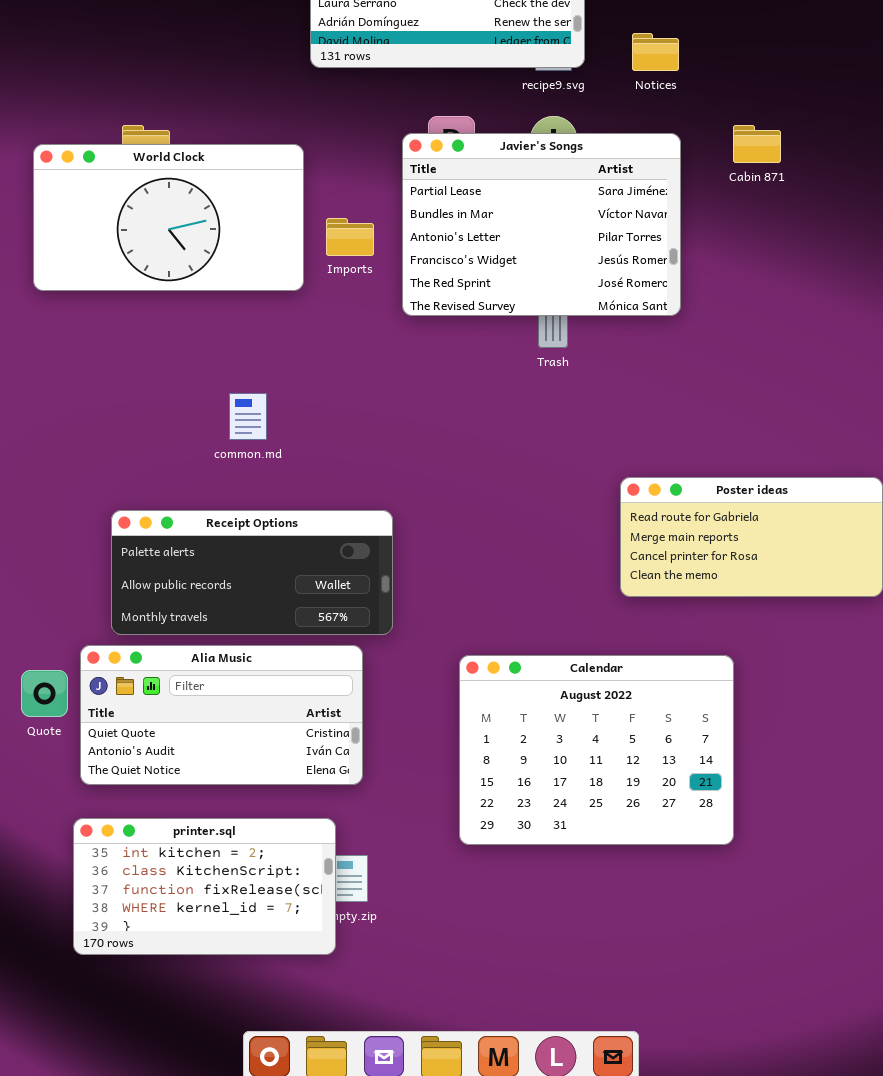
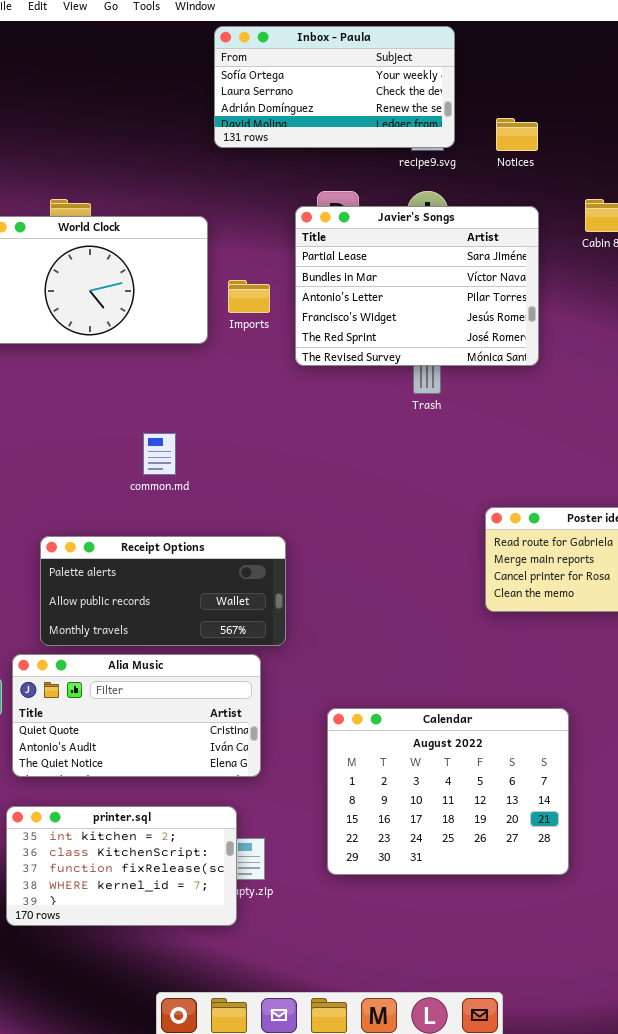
Calendar: [459,655,734,845] -> [327,708,569,875], moved

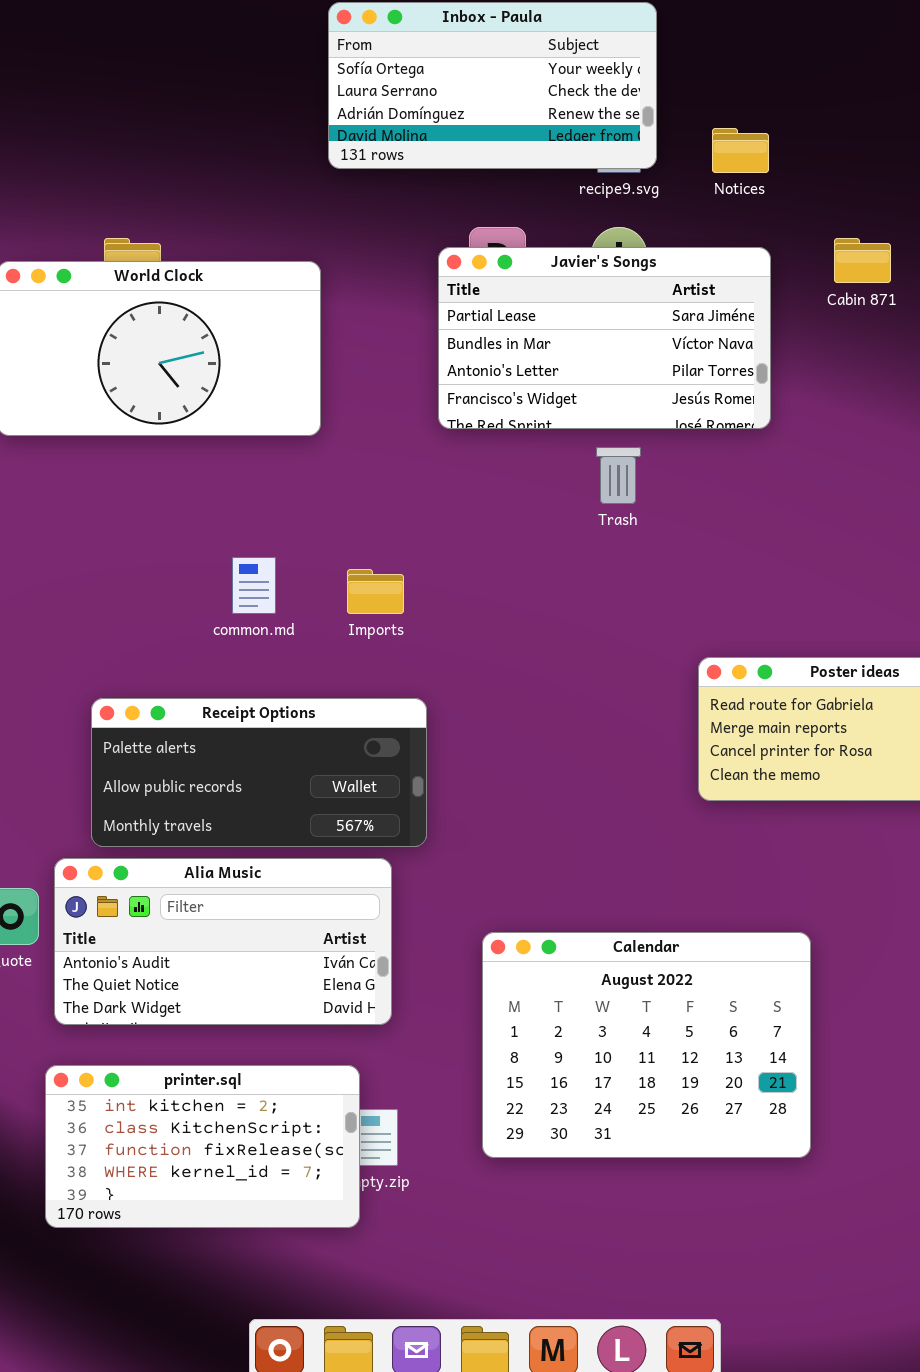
Javier's Songs: [295,206,539,366] -> [438,247,771,429], resized
Imports: [228,280,270,313] -> [347,569,404,614], moved
Alia Music: [12,654,261,777] -> [54,858,392,1025], scrolled down 1 row

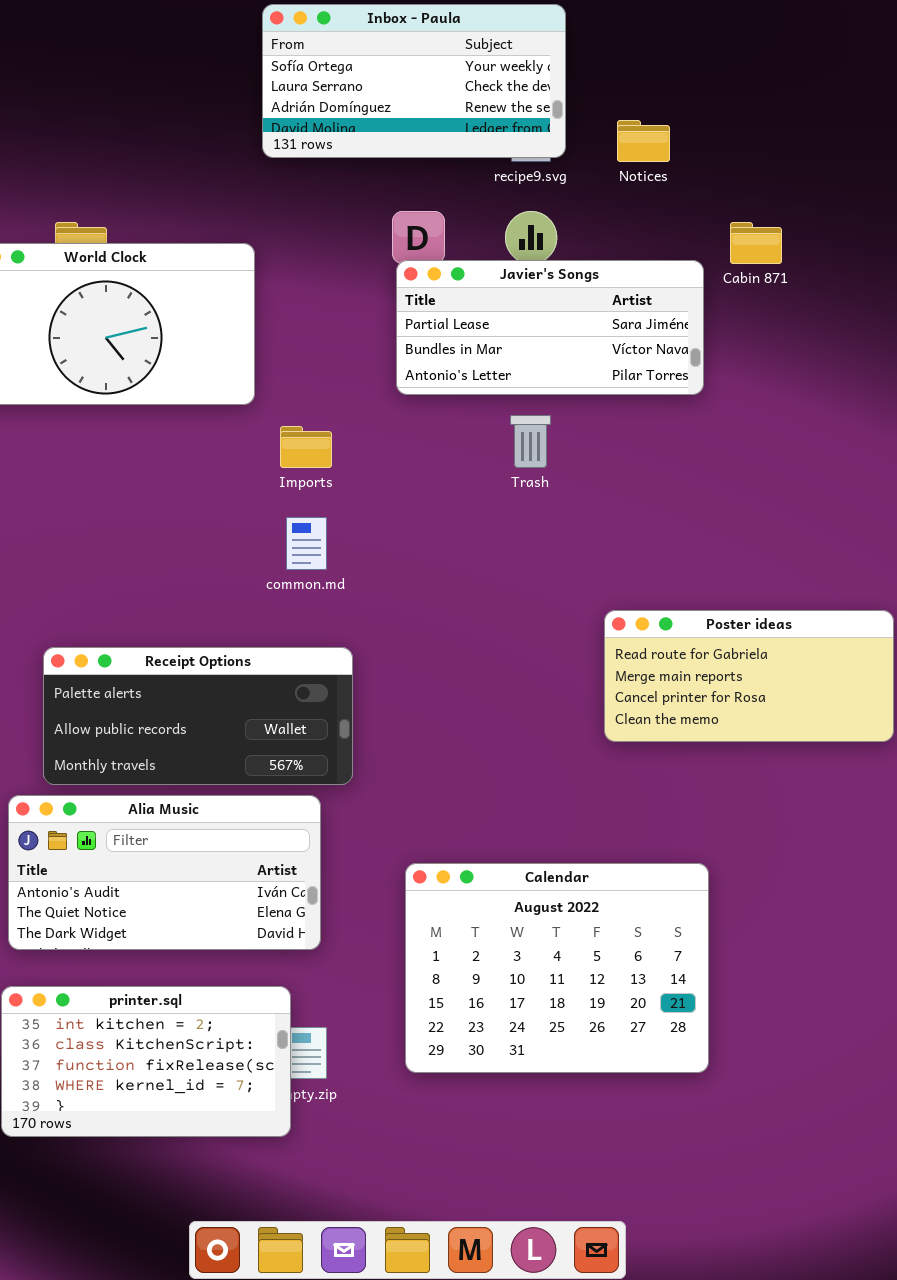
Javier's Songs: [438,247,771,429] -> [396,260,704,395], moved, resized
common.md: [232,557,276,614] -> [286,517,327,570], moved
Imports: [347,569,404,614] -> [280,426,332,468], moved

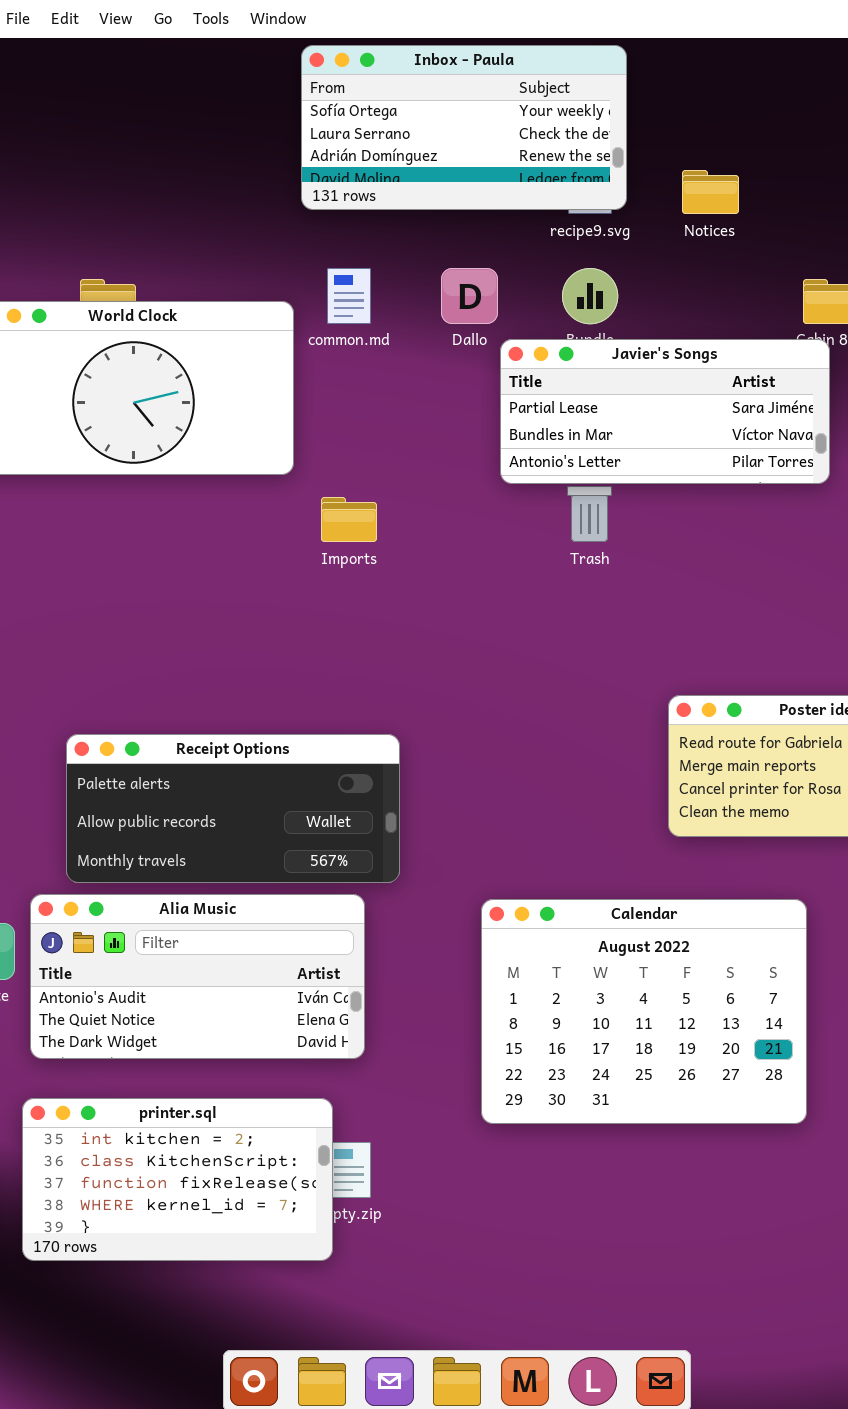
Javier's Songs: [396,260,704,395] -> [500,339,830,484], moved
common.md: [286,517,327,570] -> [327,268,371,324], moved
Calendar: [405,863,709,1073] -> [481,899,807,1124], moved

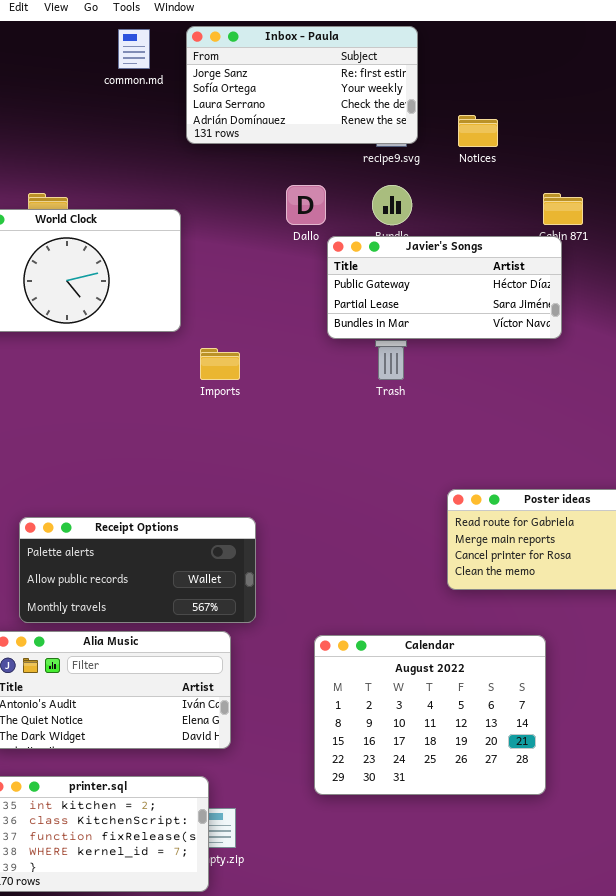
Inbox - Paula: [301,45,627,210] -> [186,26,418,144], scrolled up 1 row
common.md: [327,268,371,324] -> [118,29,150,69], moved
Javier's Songs: [500,339,830,484] -> [327,236,562,339], scrolled up 1 row

